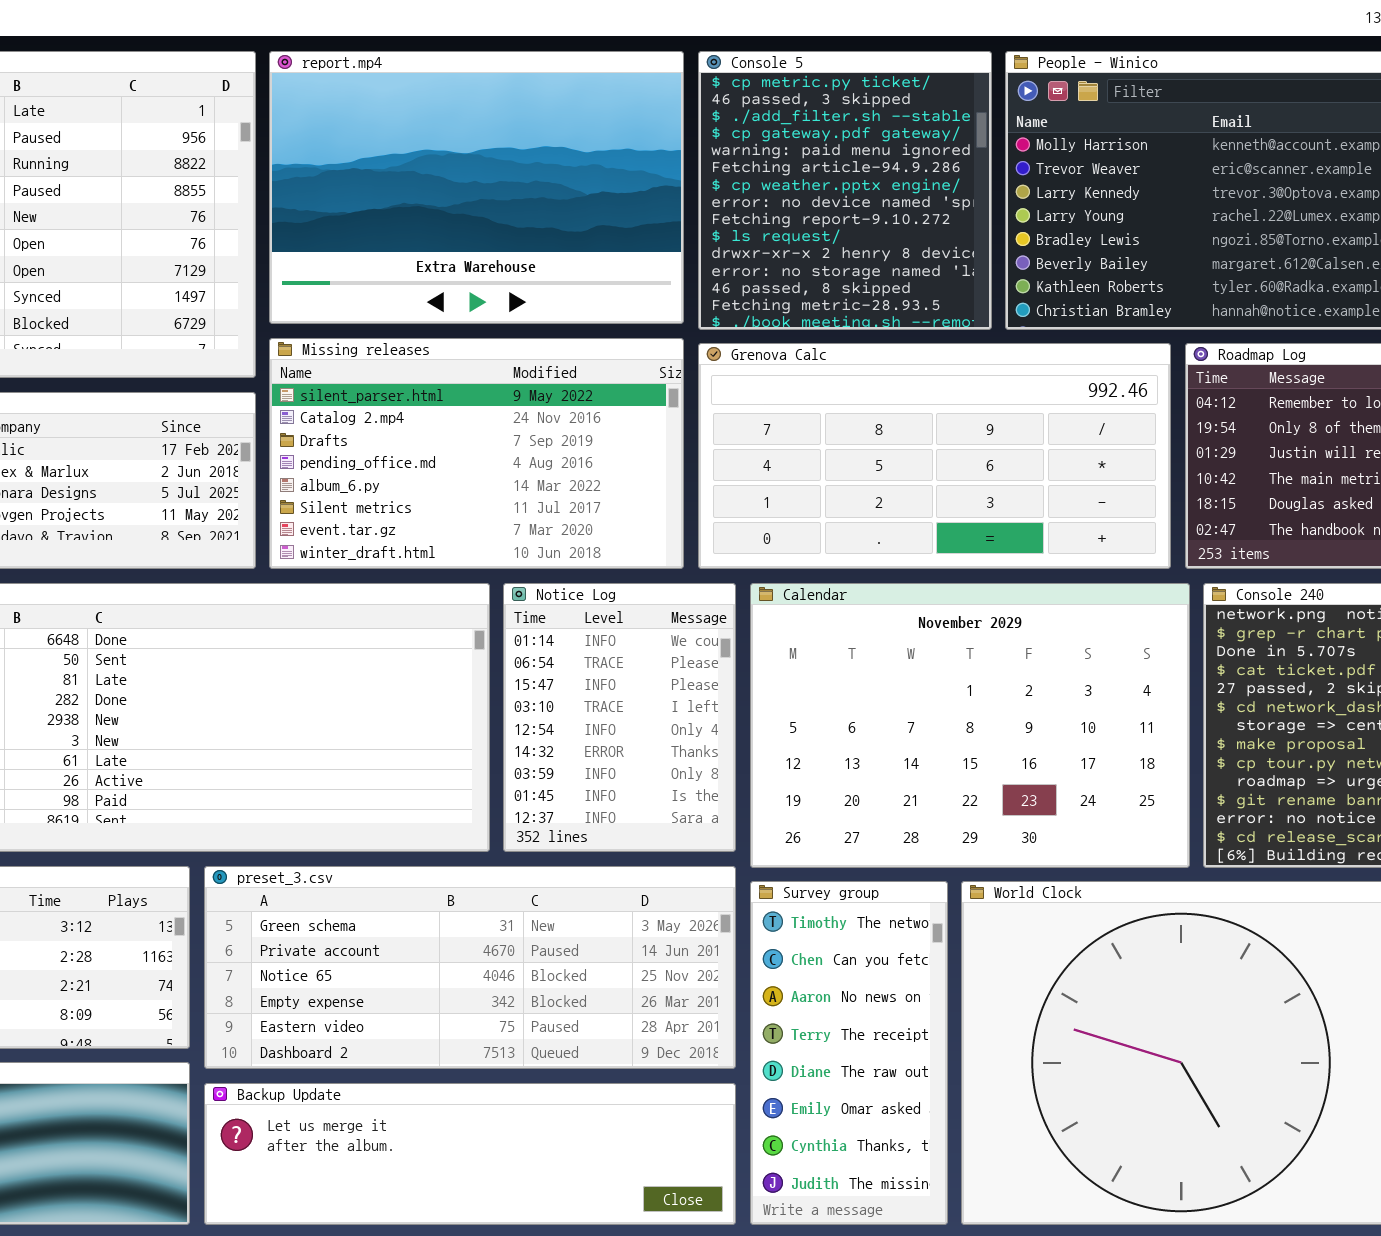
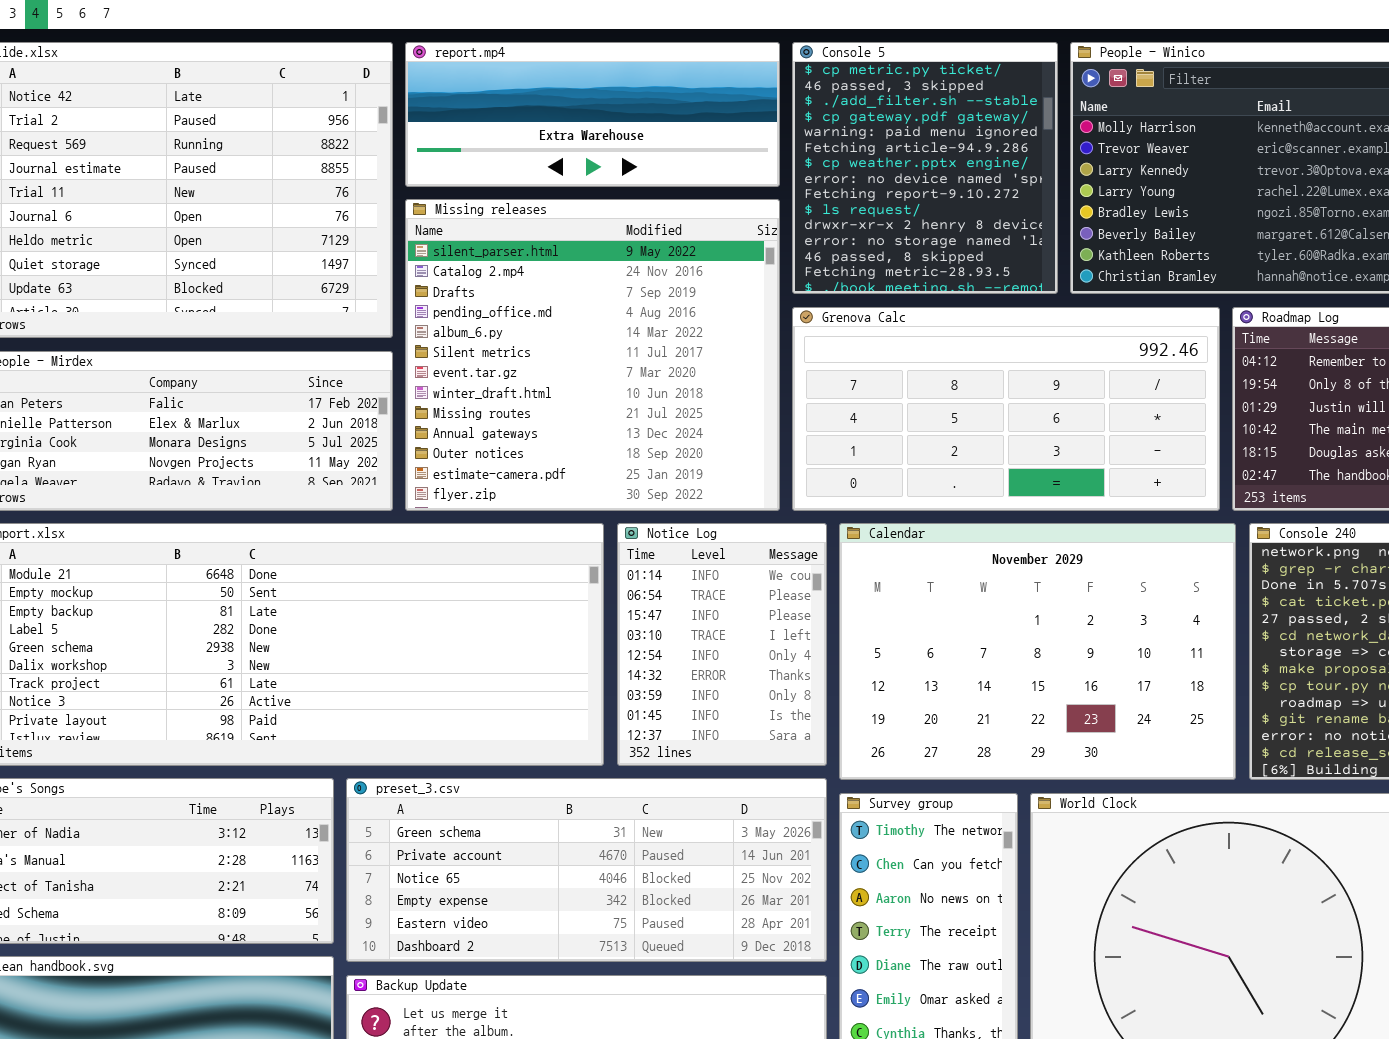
report.mp4: [269,51,684,324] -> [405,42,780,187], resized
Missing releases: [269,338,684,569] -> [405,199,780,511], resized

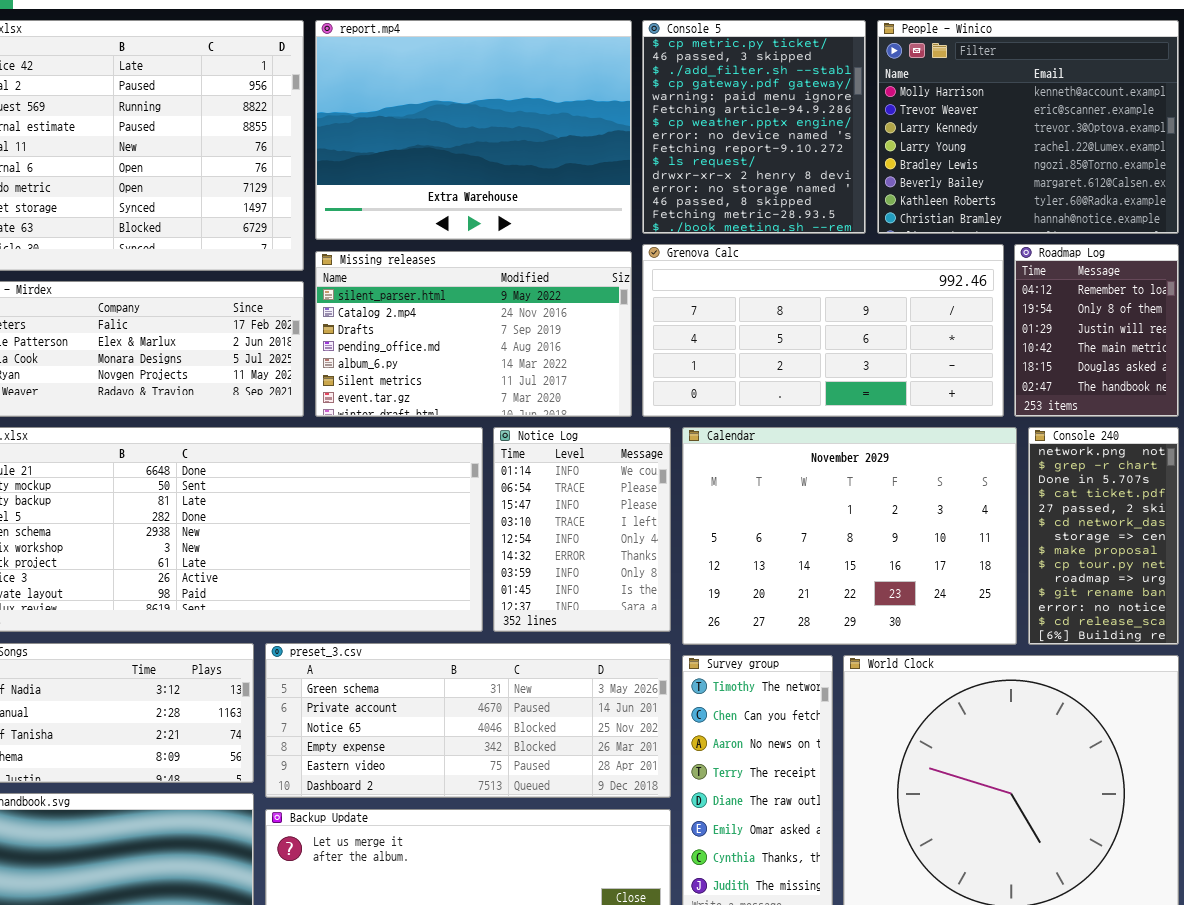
report.mp4: [405,42,780,187] -> [315,20,632,240], resized
Missing releases: [405,199,780,511] -> [315,251,632,417], resized

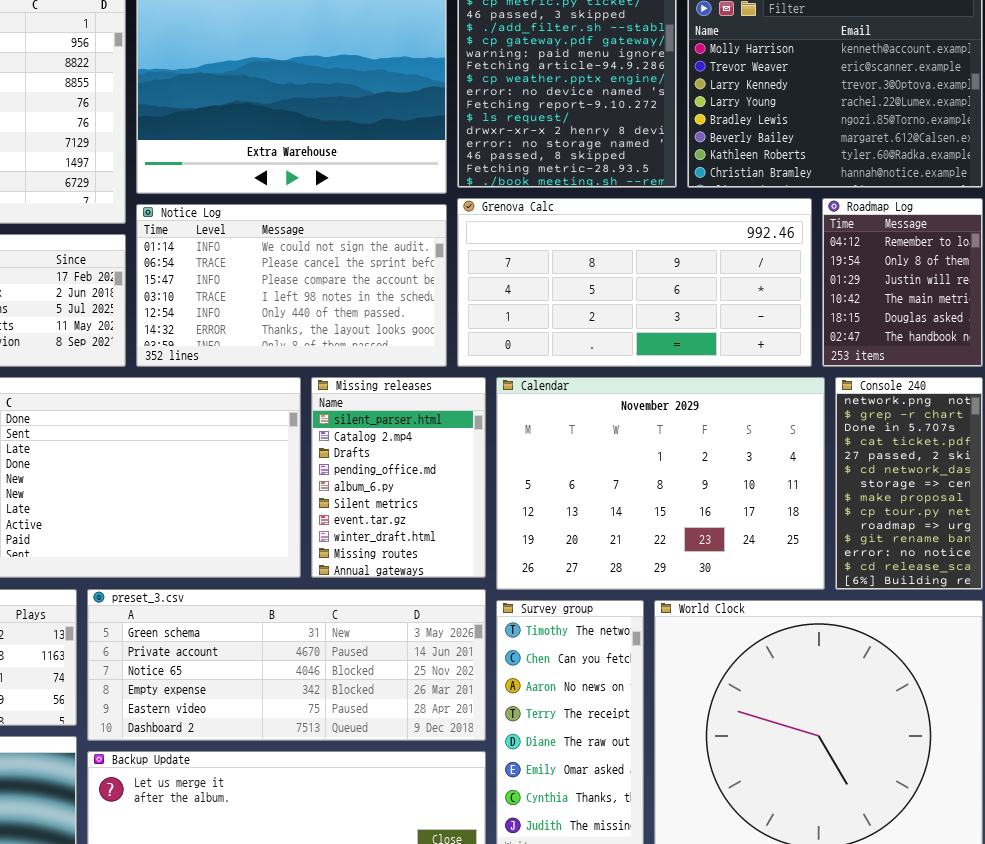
Missing releases: [315,251,632,417] -> [311,377,486,578], moved, resized
Notice Log: [493,427,671,632] -> [136,204,447,367], moved, resized

